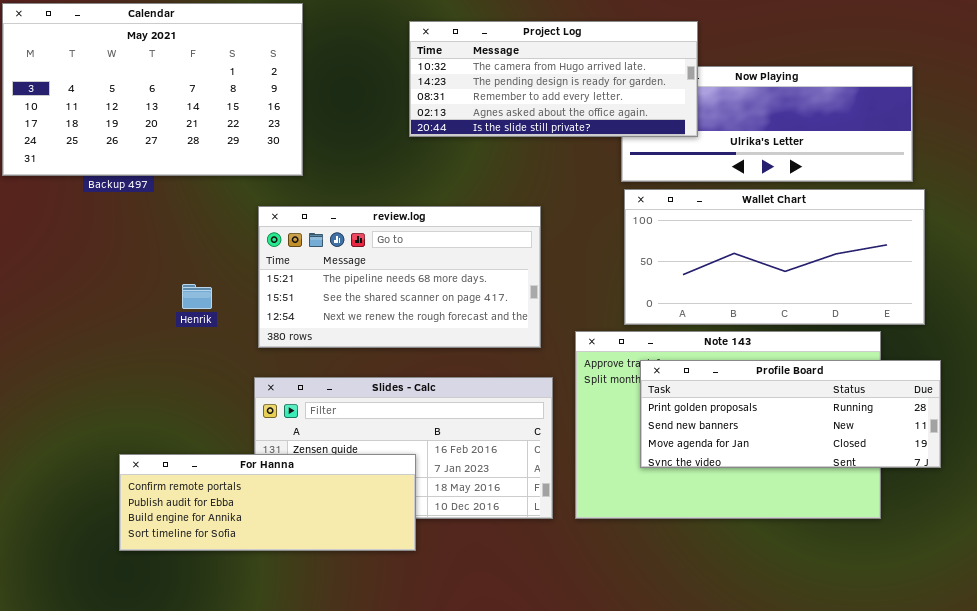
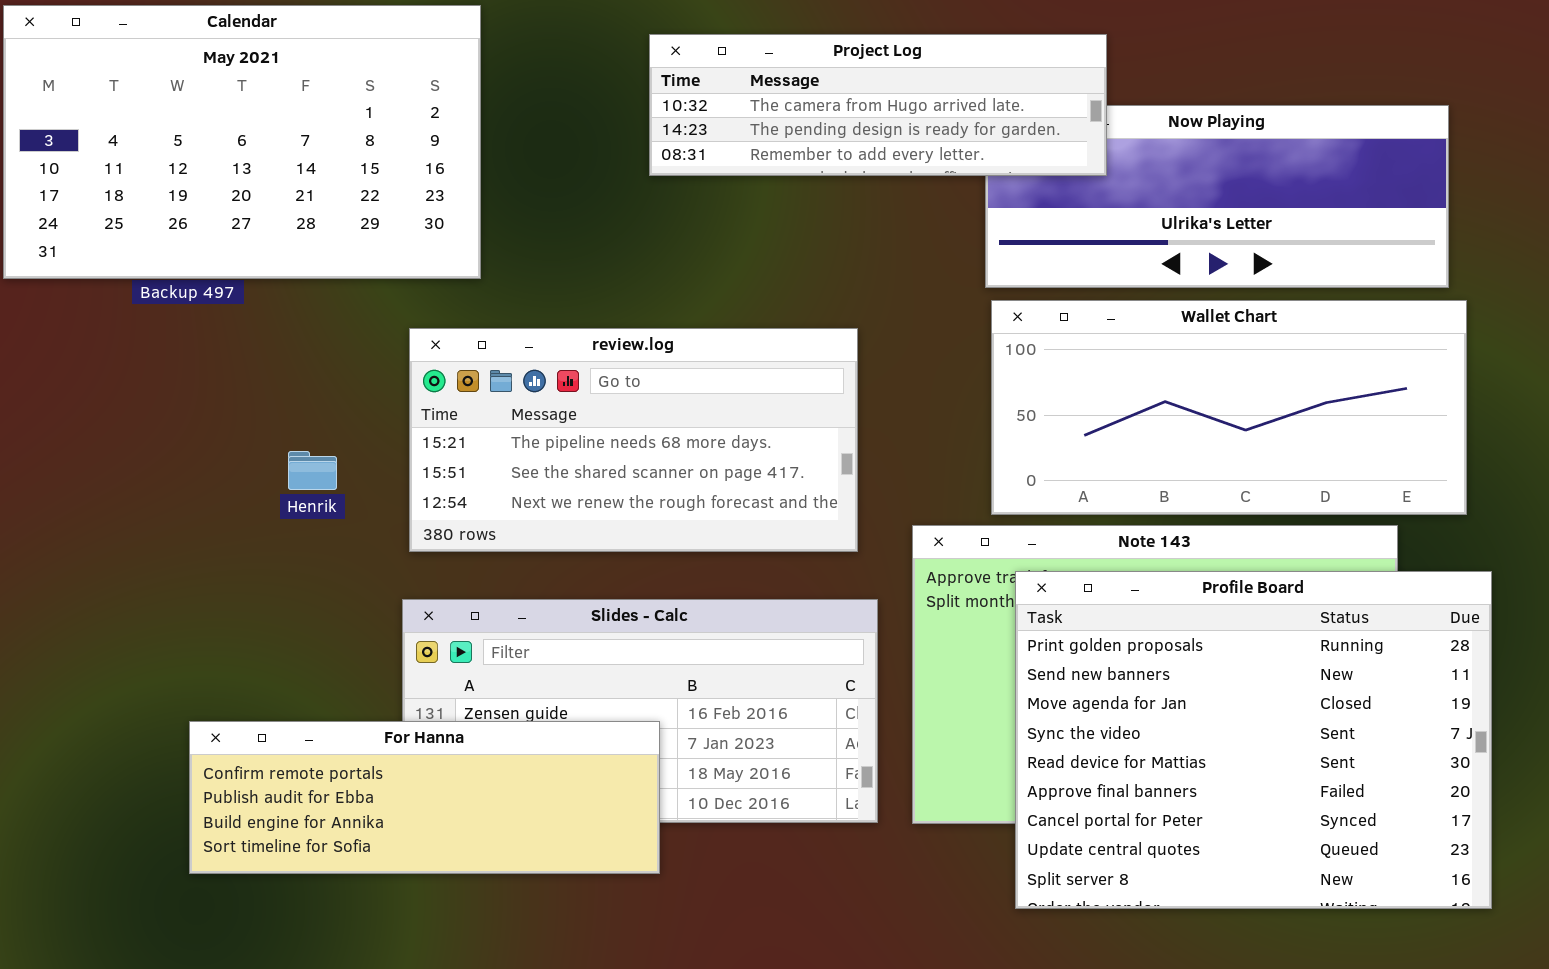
Project Log: [409,21,698,137] -> [649,34,1107,176], resized
Profile Board: [640,360,941,468] -> [1015,571,1492,909], resized

